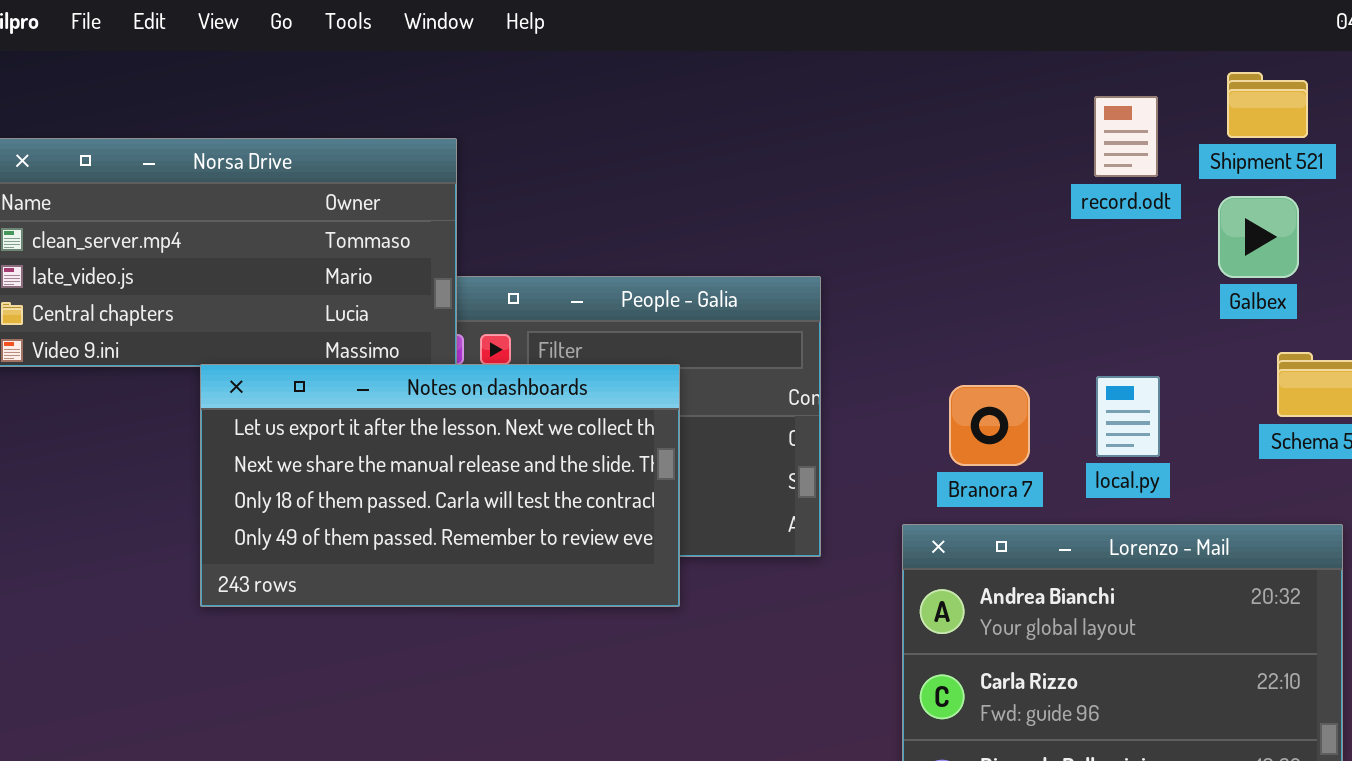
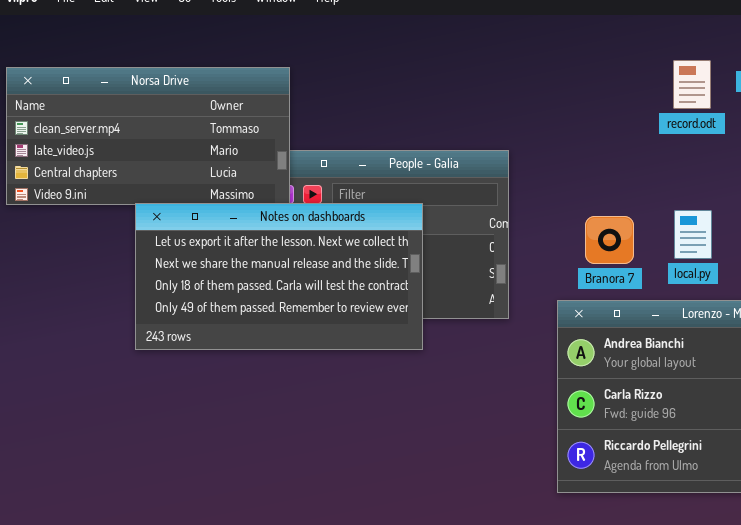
record.odt: [1094,96,1158,177] -> [673,60,711,109], moved

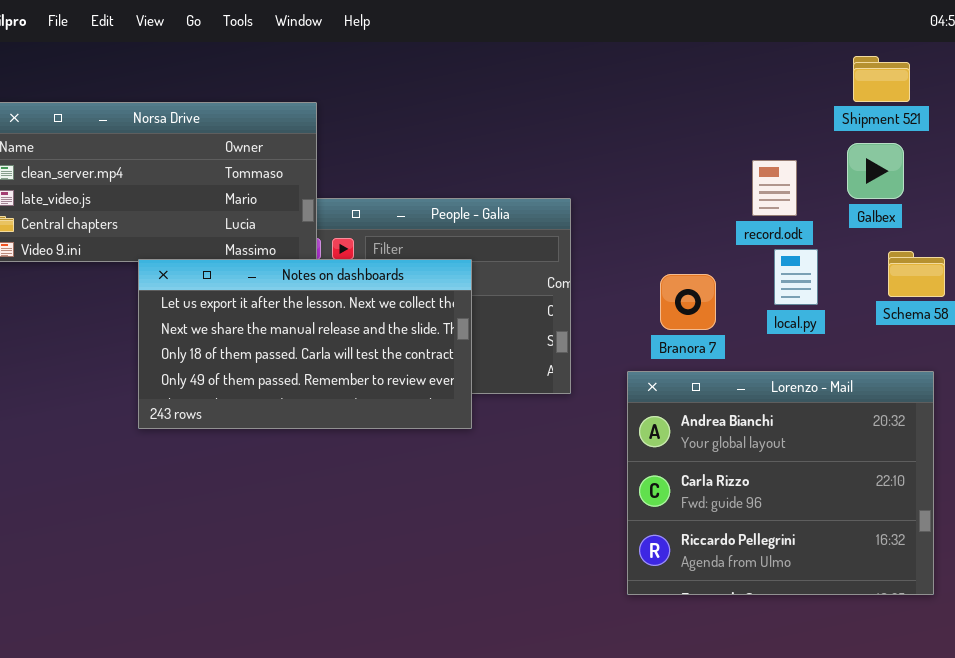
record.odt: [673,60,711,109] -> [752,160,797,216], moved
local.py: [674,210,712,259] -> [774,249,818,305], moved

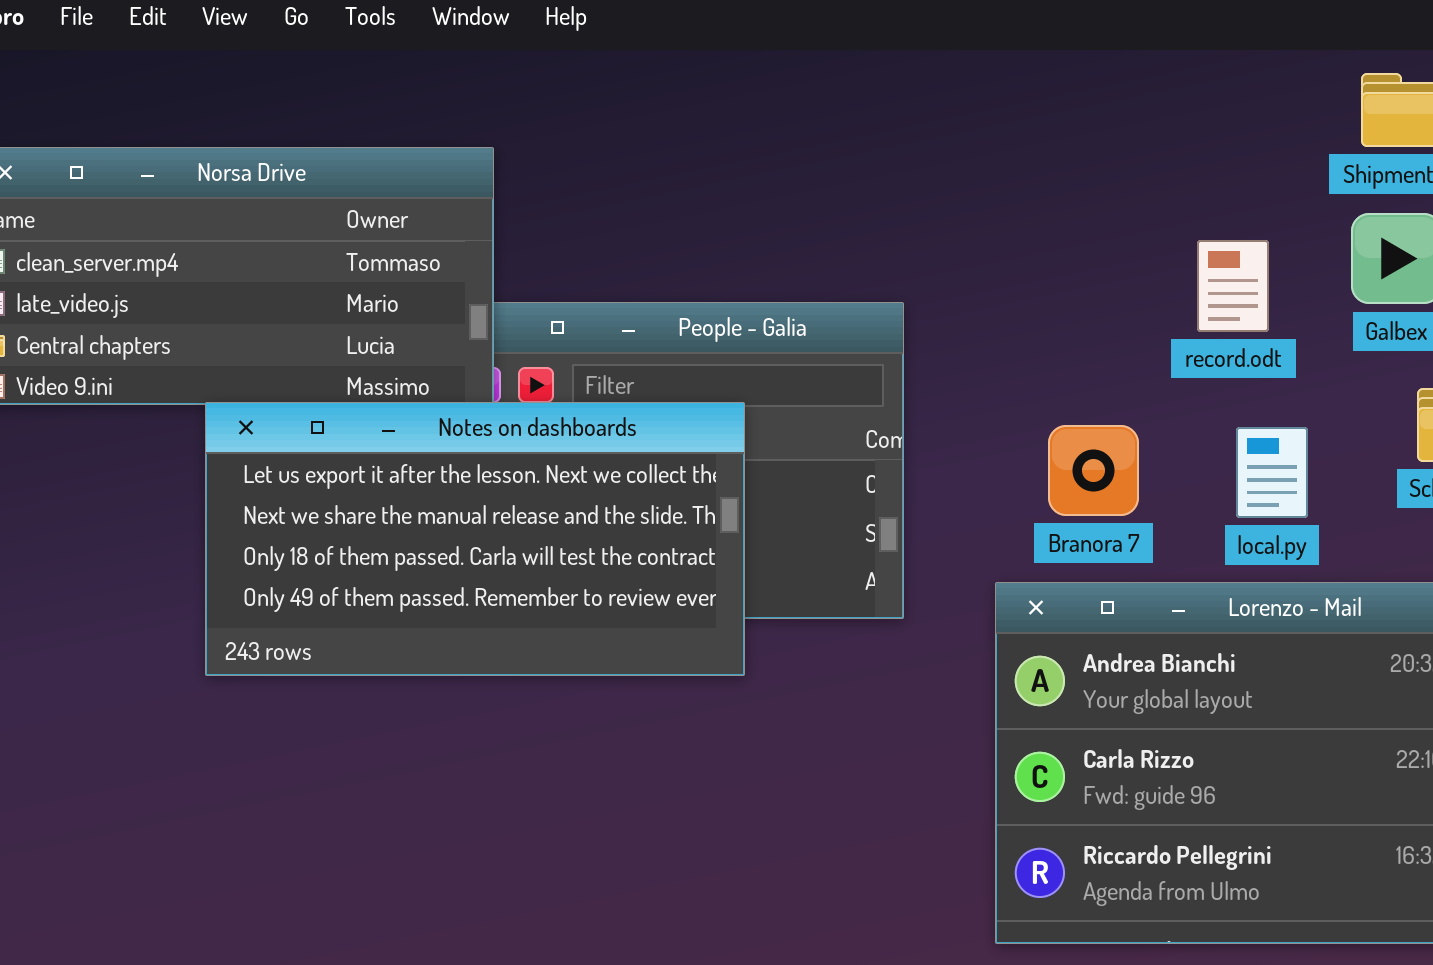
local.py: [774,249,818,305] -> [1236,427,1308,518], moved

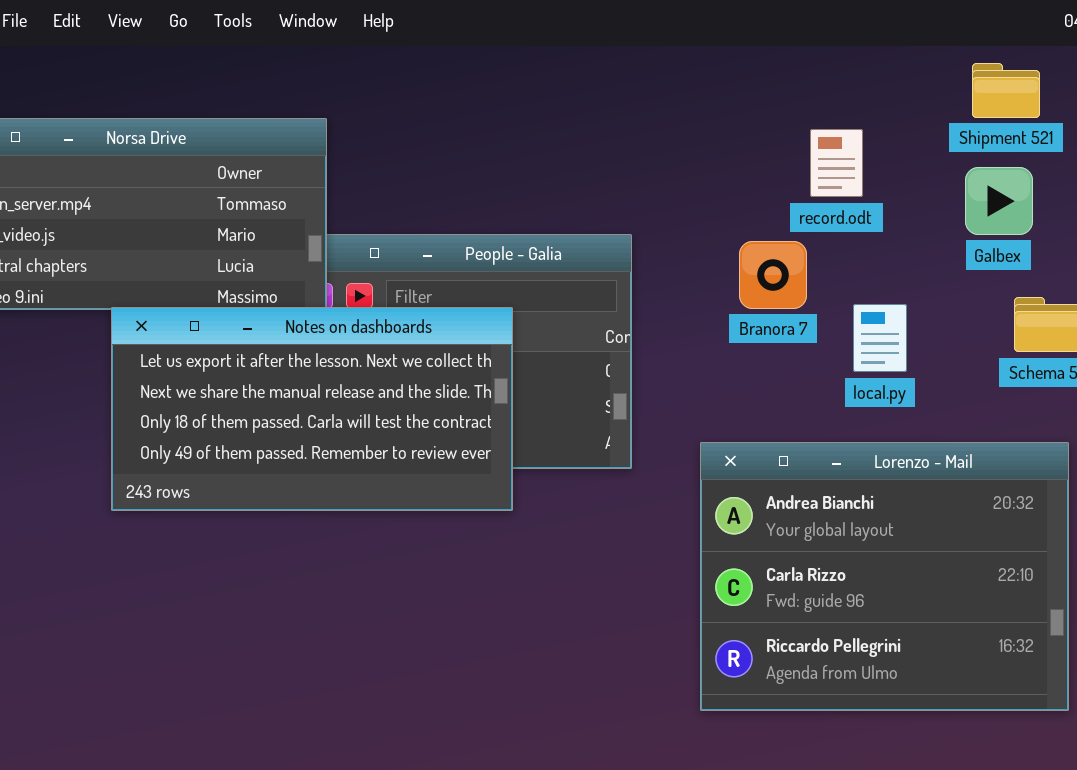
record.odt: [1197,240,1269,332] -> [810,129,863,197], moved
Branora 7: [1048,425,1139,516] -> [739,241,807,309], moved
local.py: [1236,427,1308,518] -> [853,304,907,372], moved

